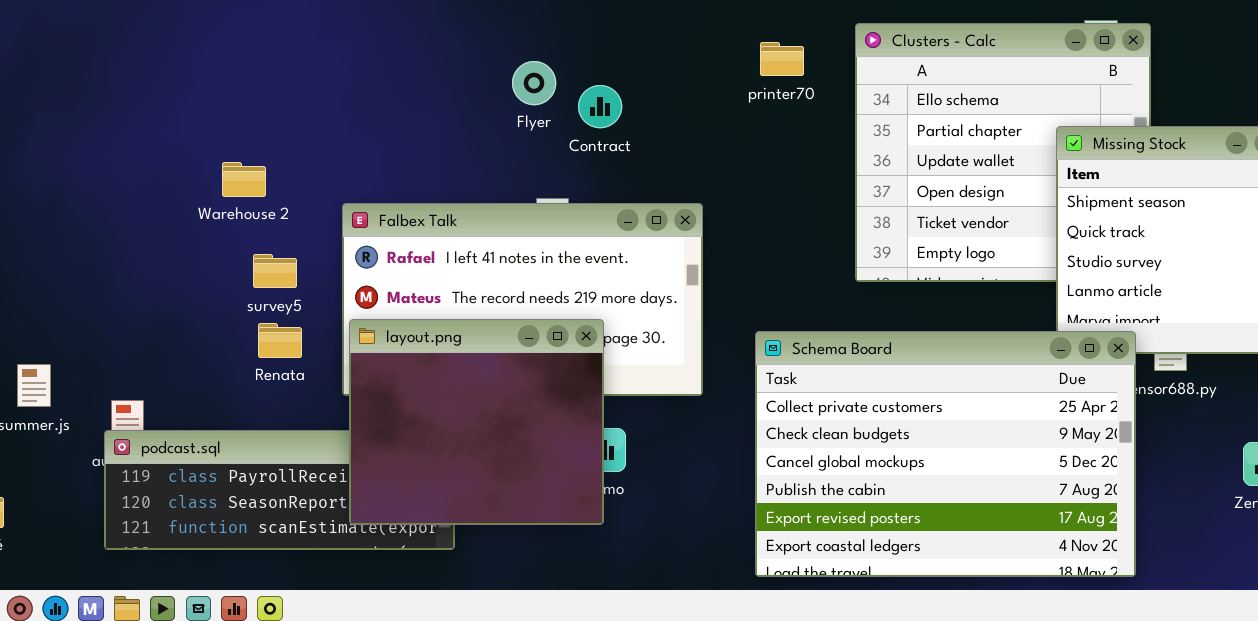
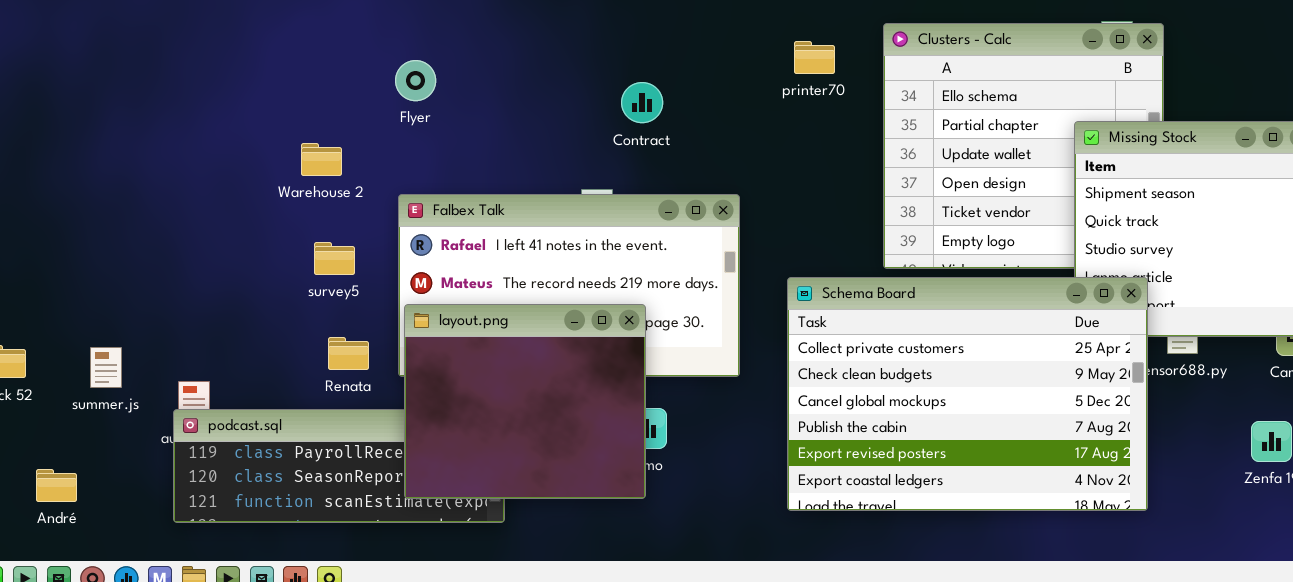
Flyer: [512,61,556,105] -> [395,60,436,101], moved
Warehouse 2: [222,162,266,197] -> [301,143,342,176], moved
Renata: [258,323,302,358] -> [328,337,369,370], moved
Schema Board: [755,331,1136,577] -> [787,277,1148,511], moved

